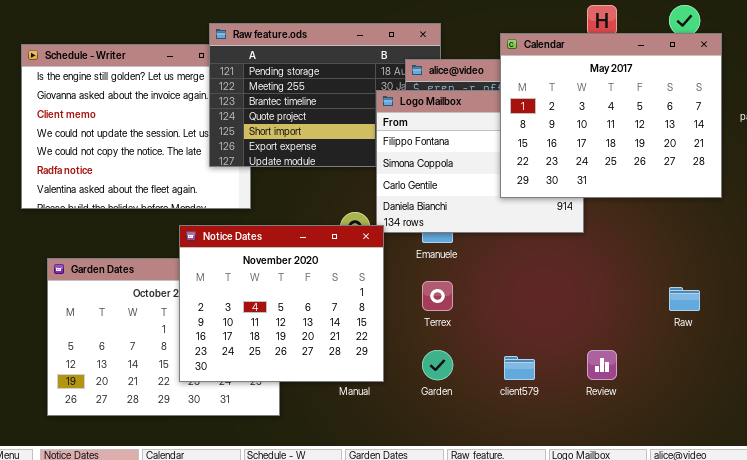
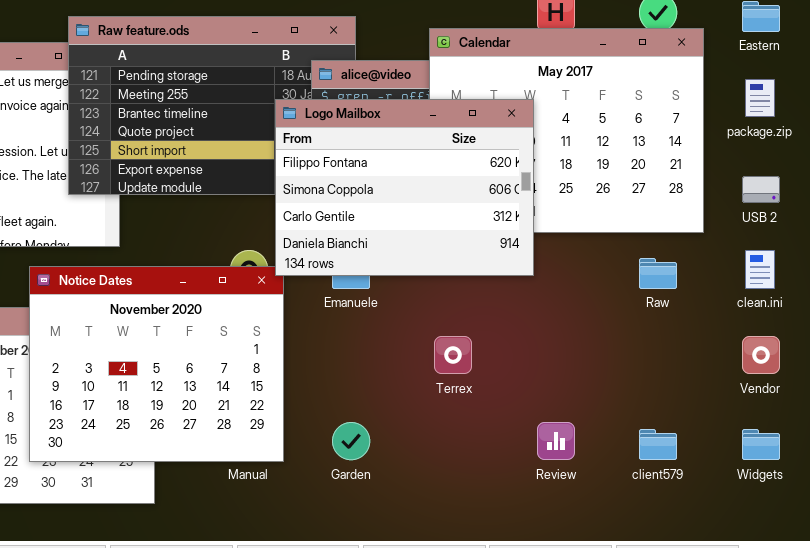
Logo Mailbox: [376,90,584,233] -> [275,99,534,276], raised
Terrex: [422,281,453,311] -> [434,336,472,374], moved
Raw: [669,287,700,311] -> [639,258,677,289], moved
client579: [504,356,535,380] -> [639,429,677,460], moved

